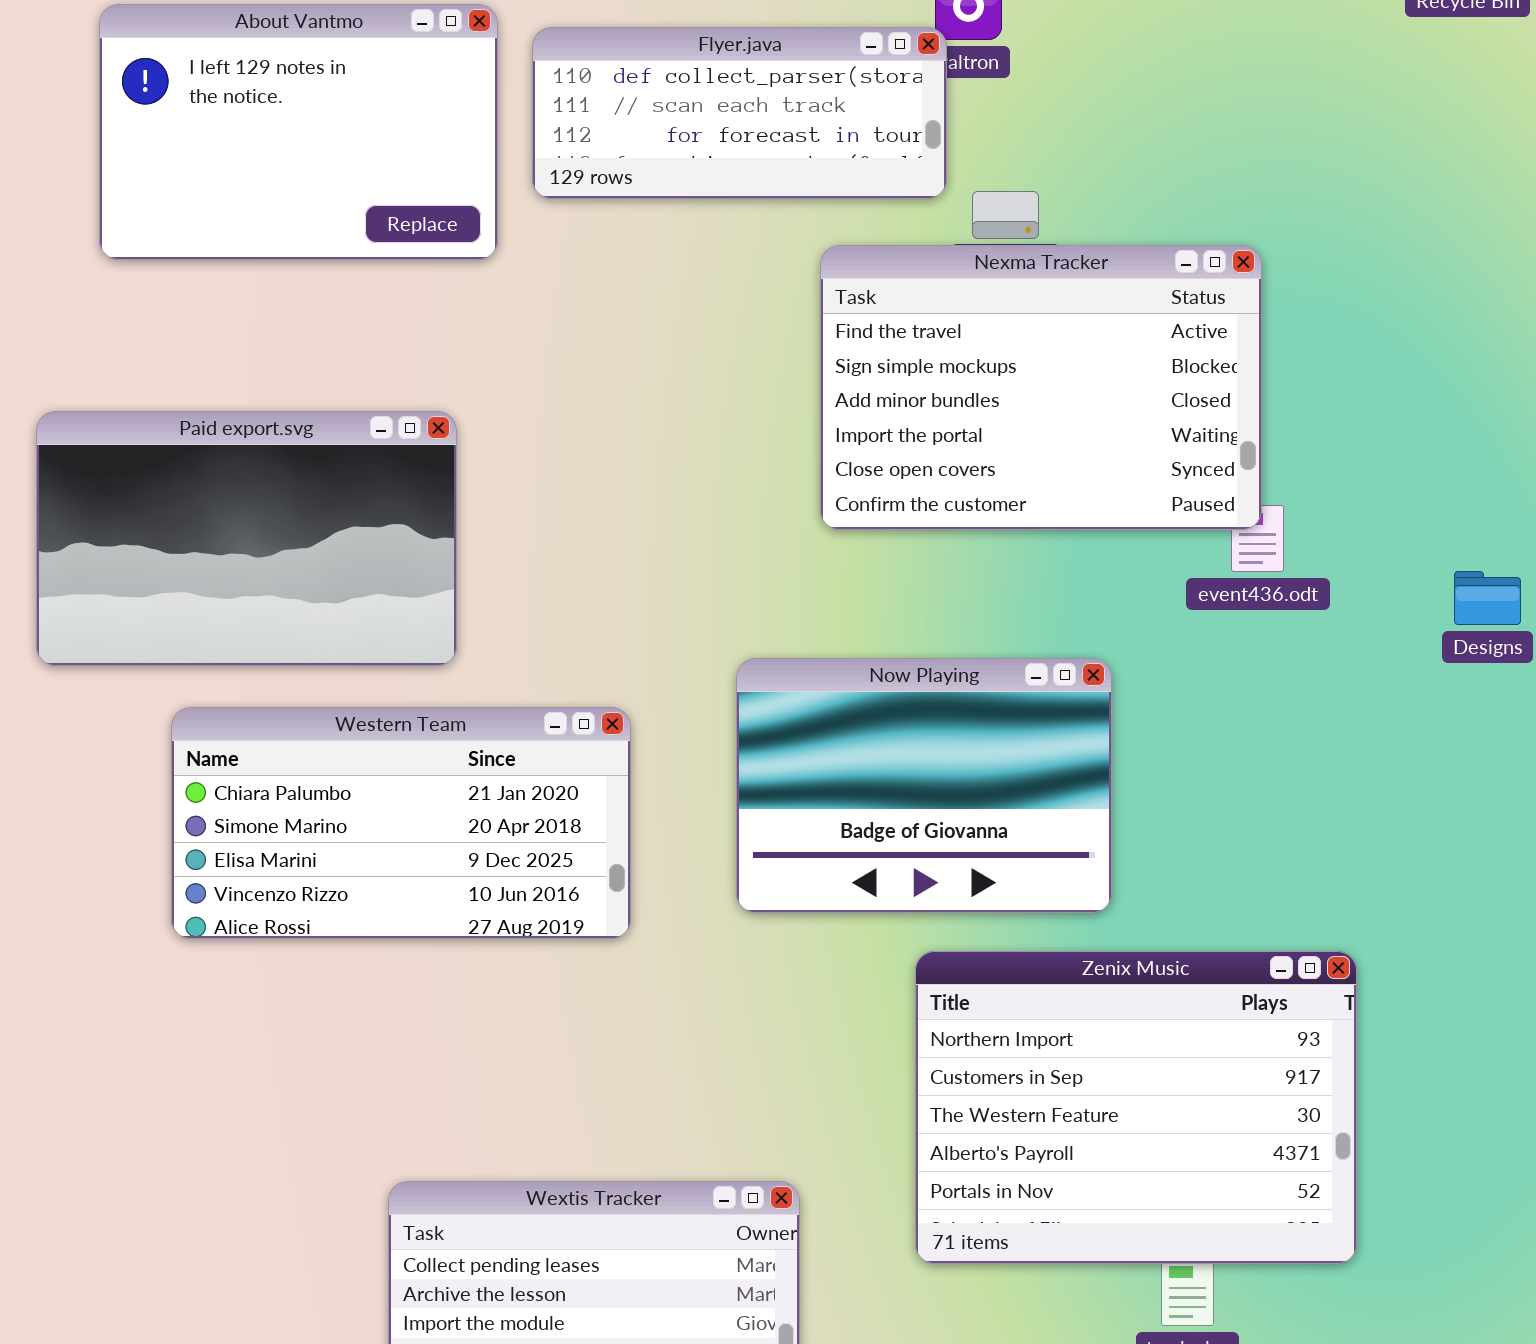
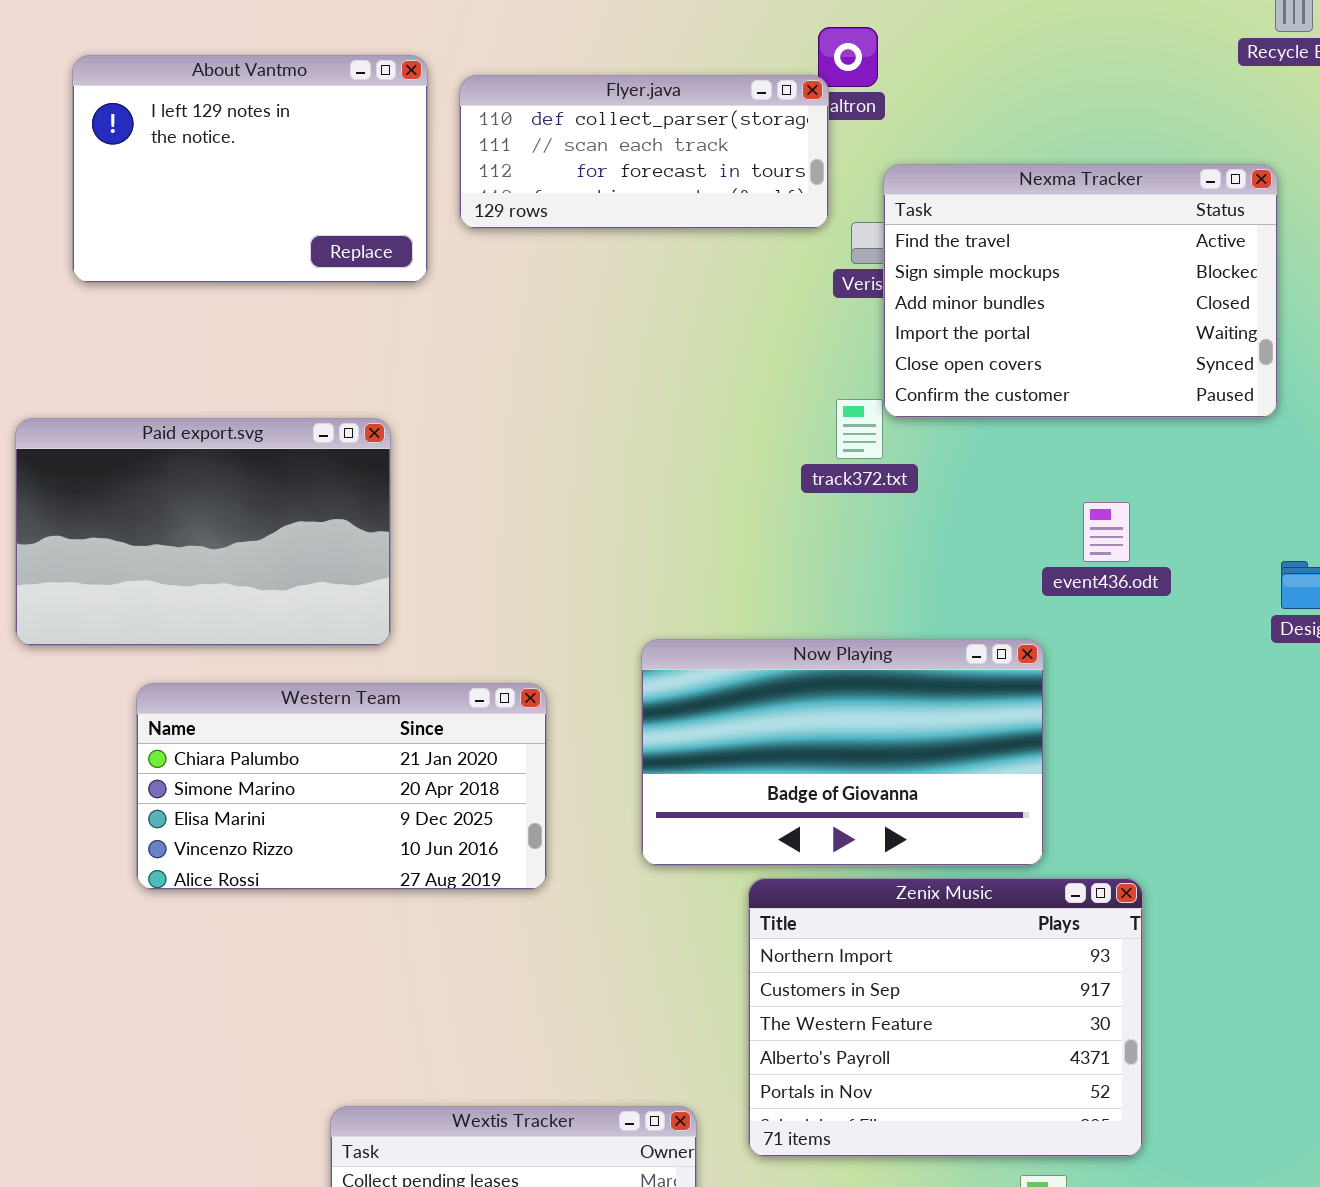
Nexma Tracker: [820,245,1262,530] -> [883,164,1278,418], moved
Now Playing: [736,658,1112,913] -> [641,639,1044,866], resized
Zenix Music: [915,951,1357,1264] -> [748,878,1143,1157], moved

